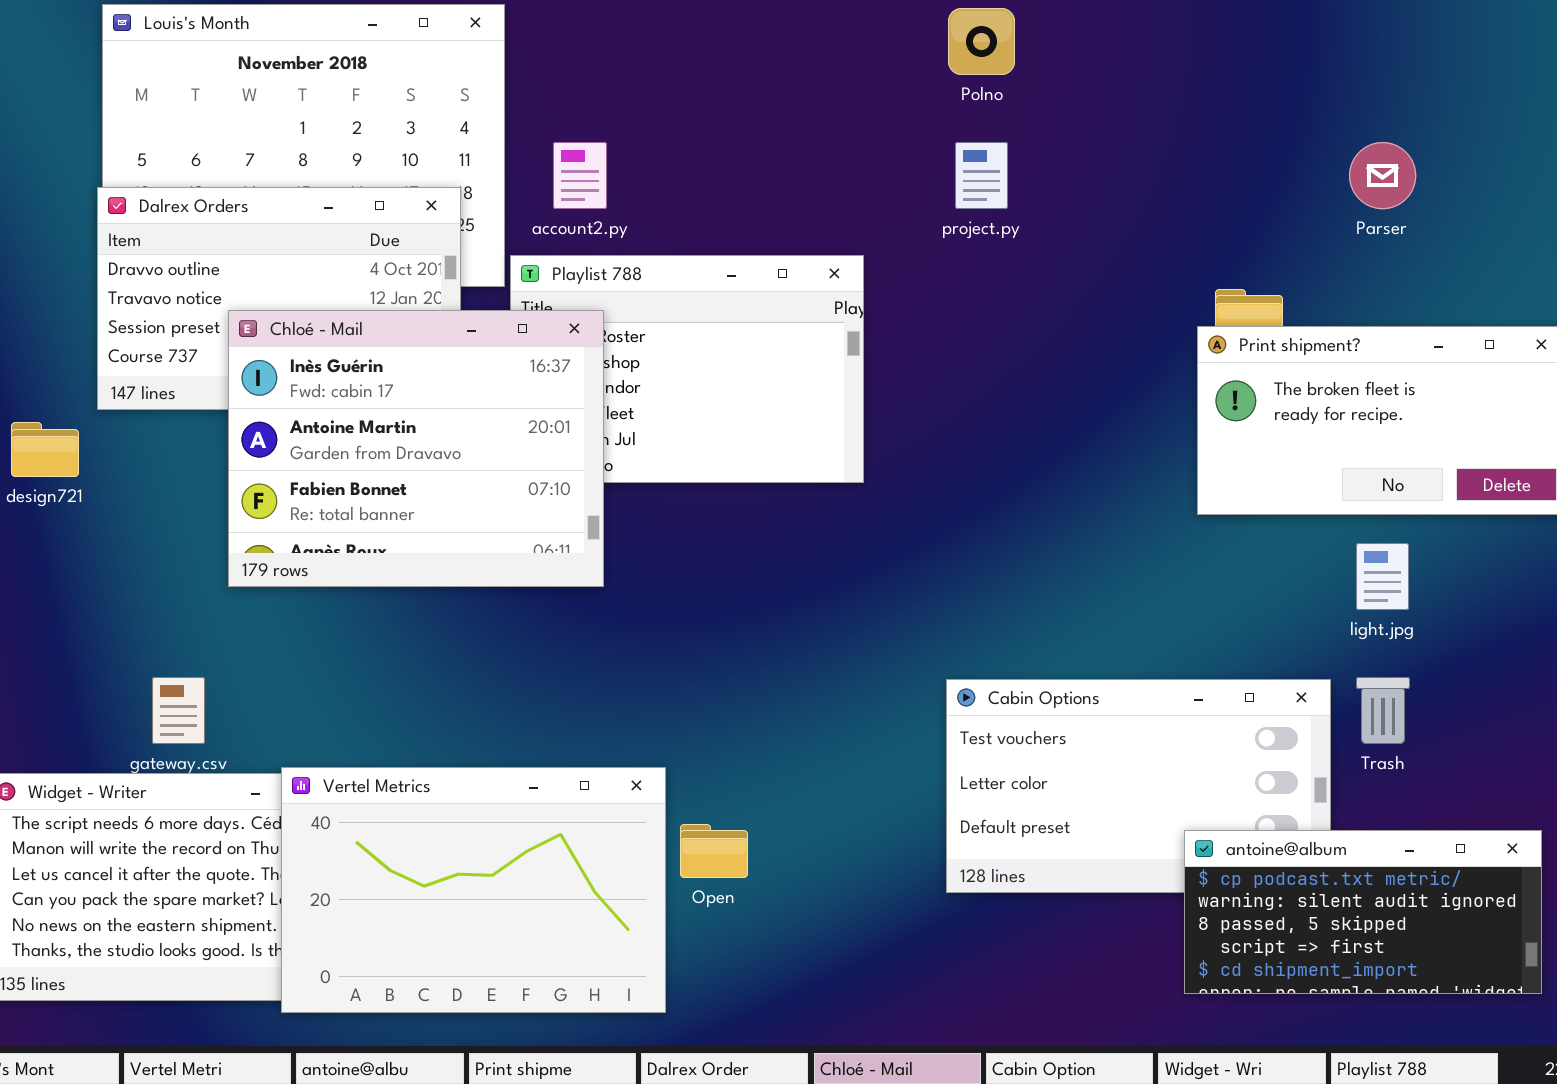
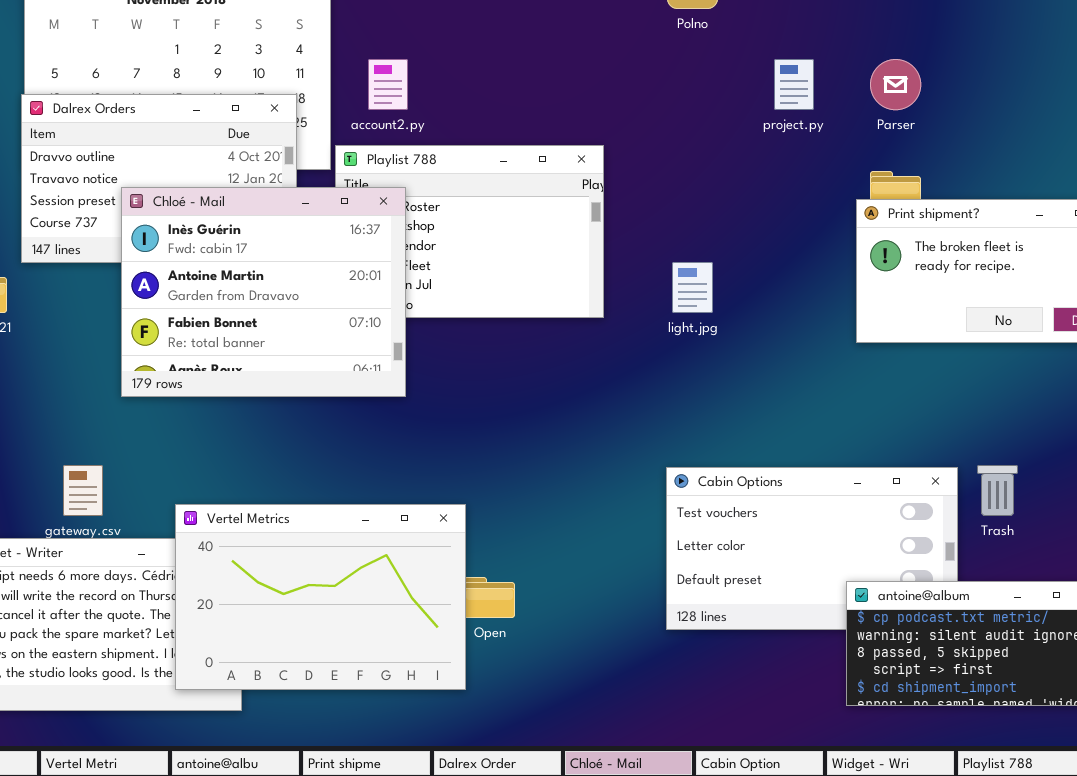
project.py: [955,142,1008,209] -> [774,59,814,110], moved
Parser: [1349,142,1416,209] -> [870,59,921,110], moved
light.jpg: [1356,543,1409,610] -> [672,262,713,313], moved
Vertel Metrics: [281,767,666,1013] -> [175,504,466,690], moved

